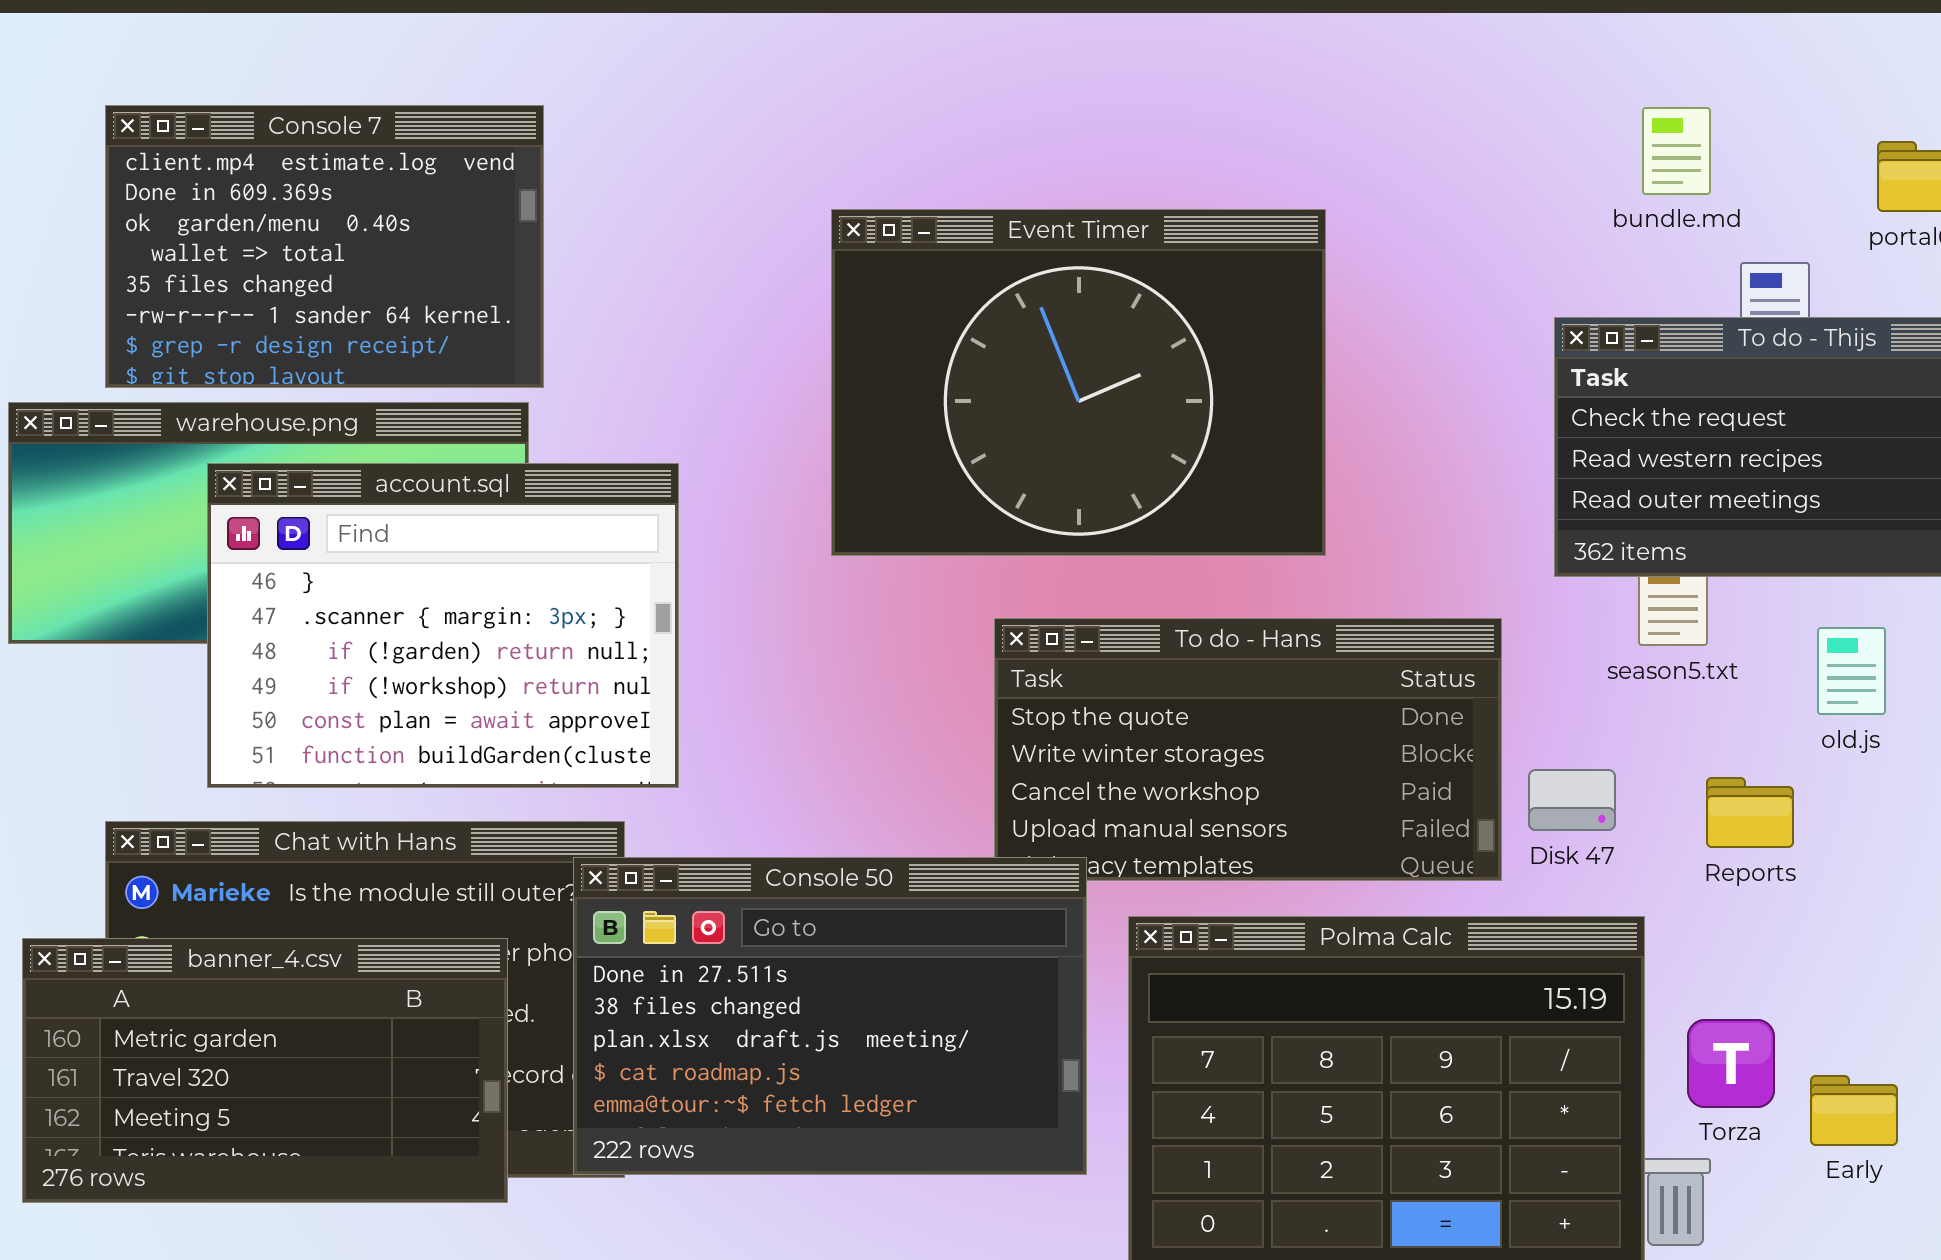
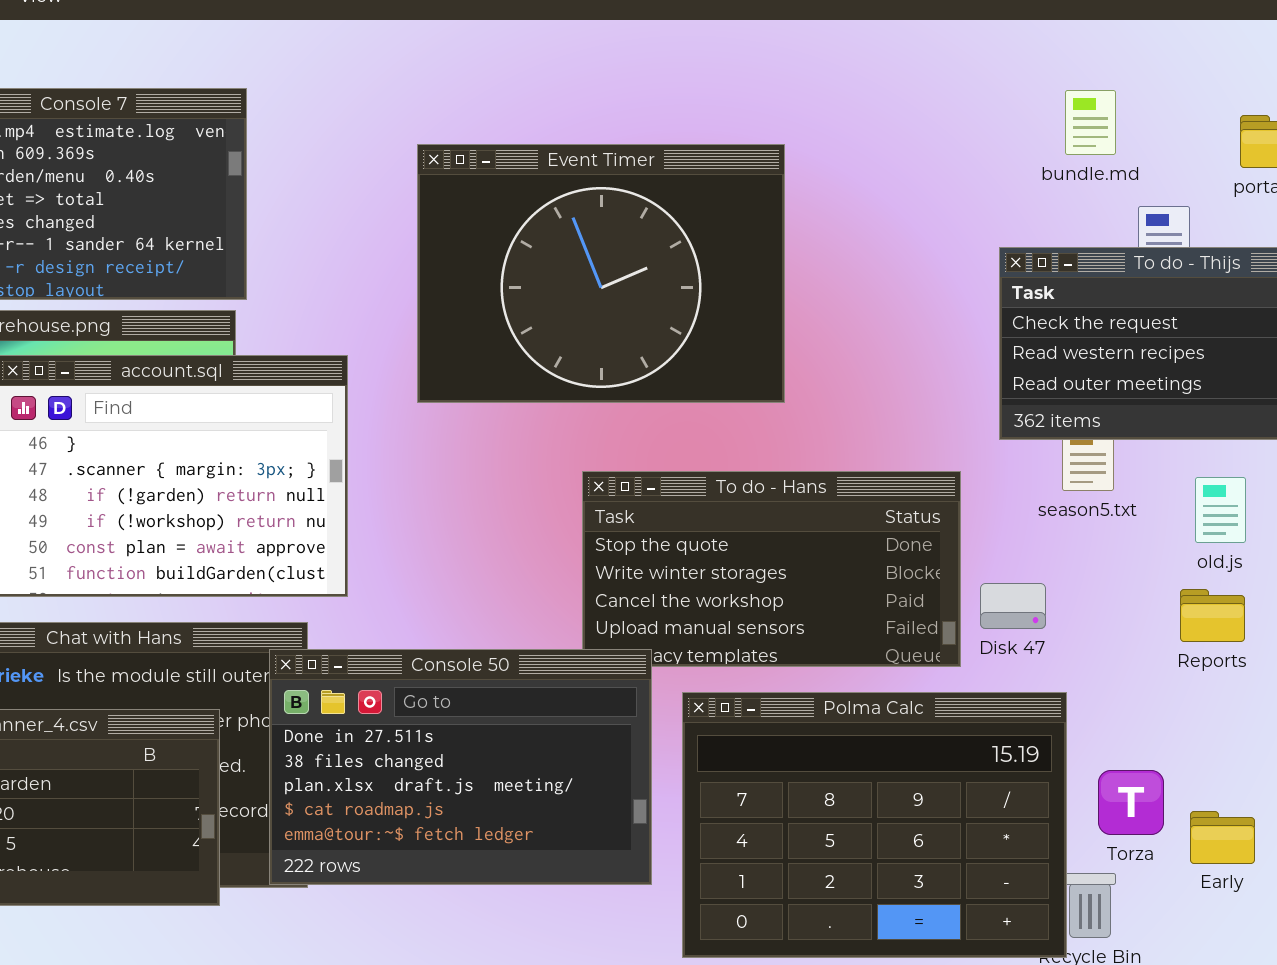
Event Timer: [831,209,1326,556] -> [417,144,785,403], moved
Reports: [1706,777,1794,848] -> [1180,589,1245,642], moved

